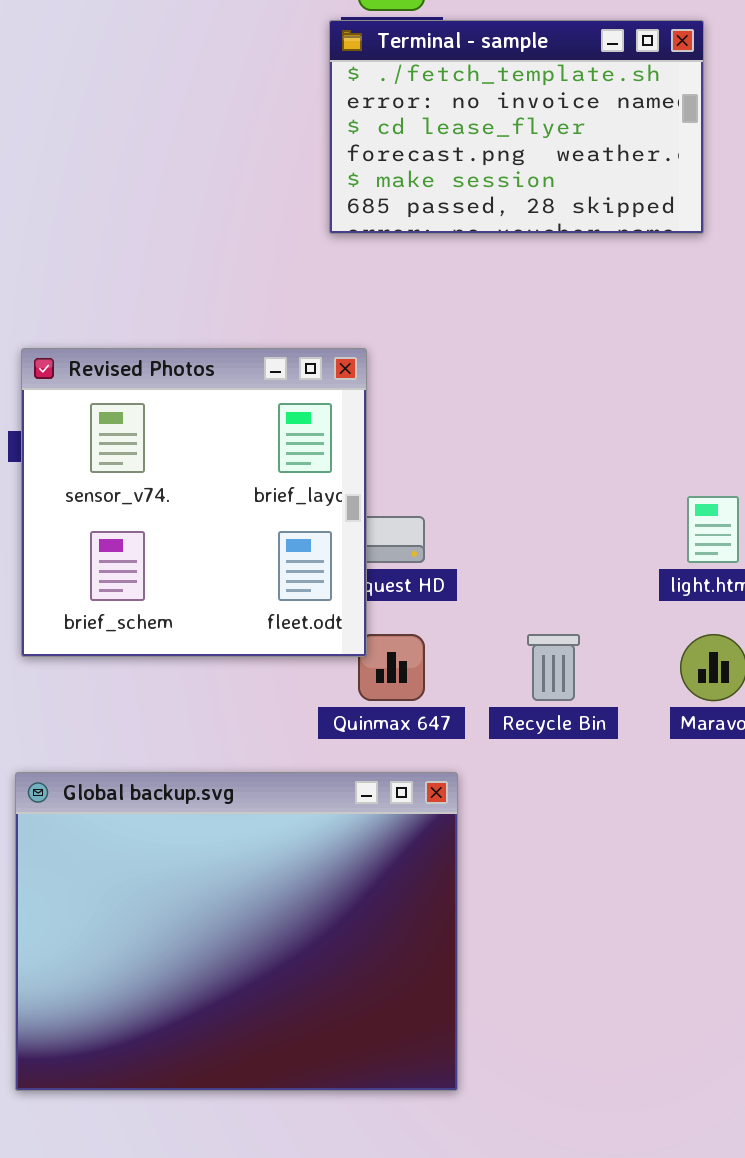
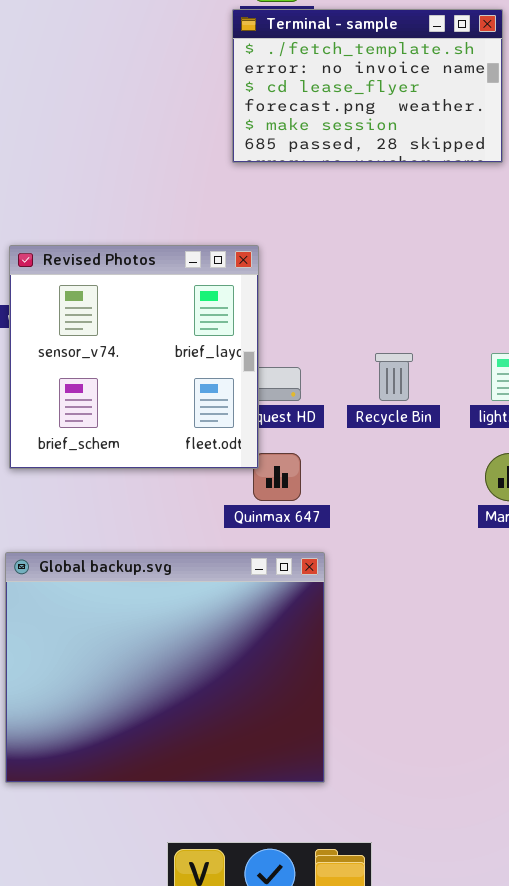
Recycle Bin: [527,634,580,701] -> [375,353,413,401], moved

